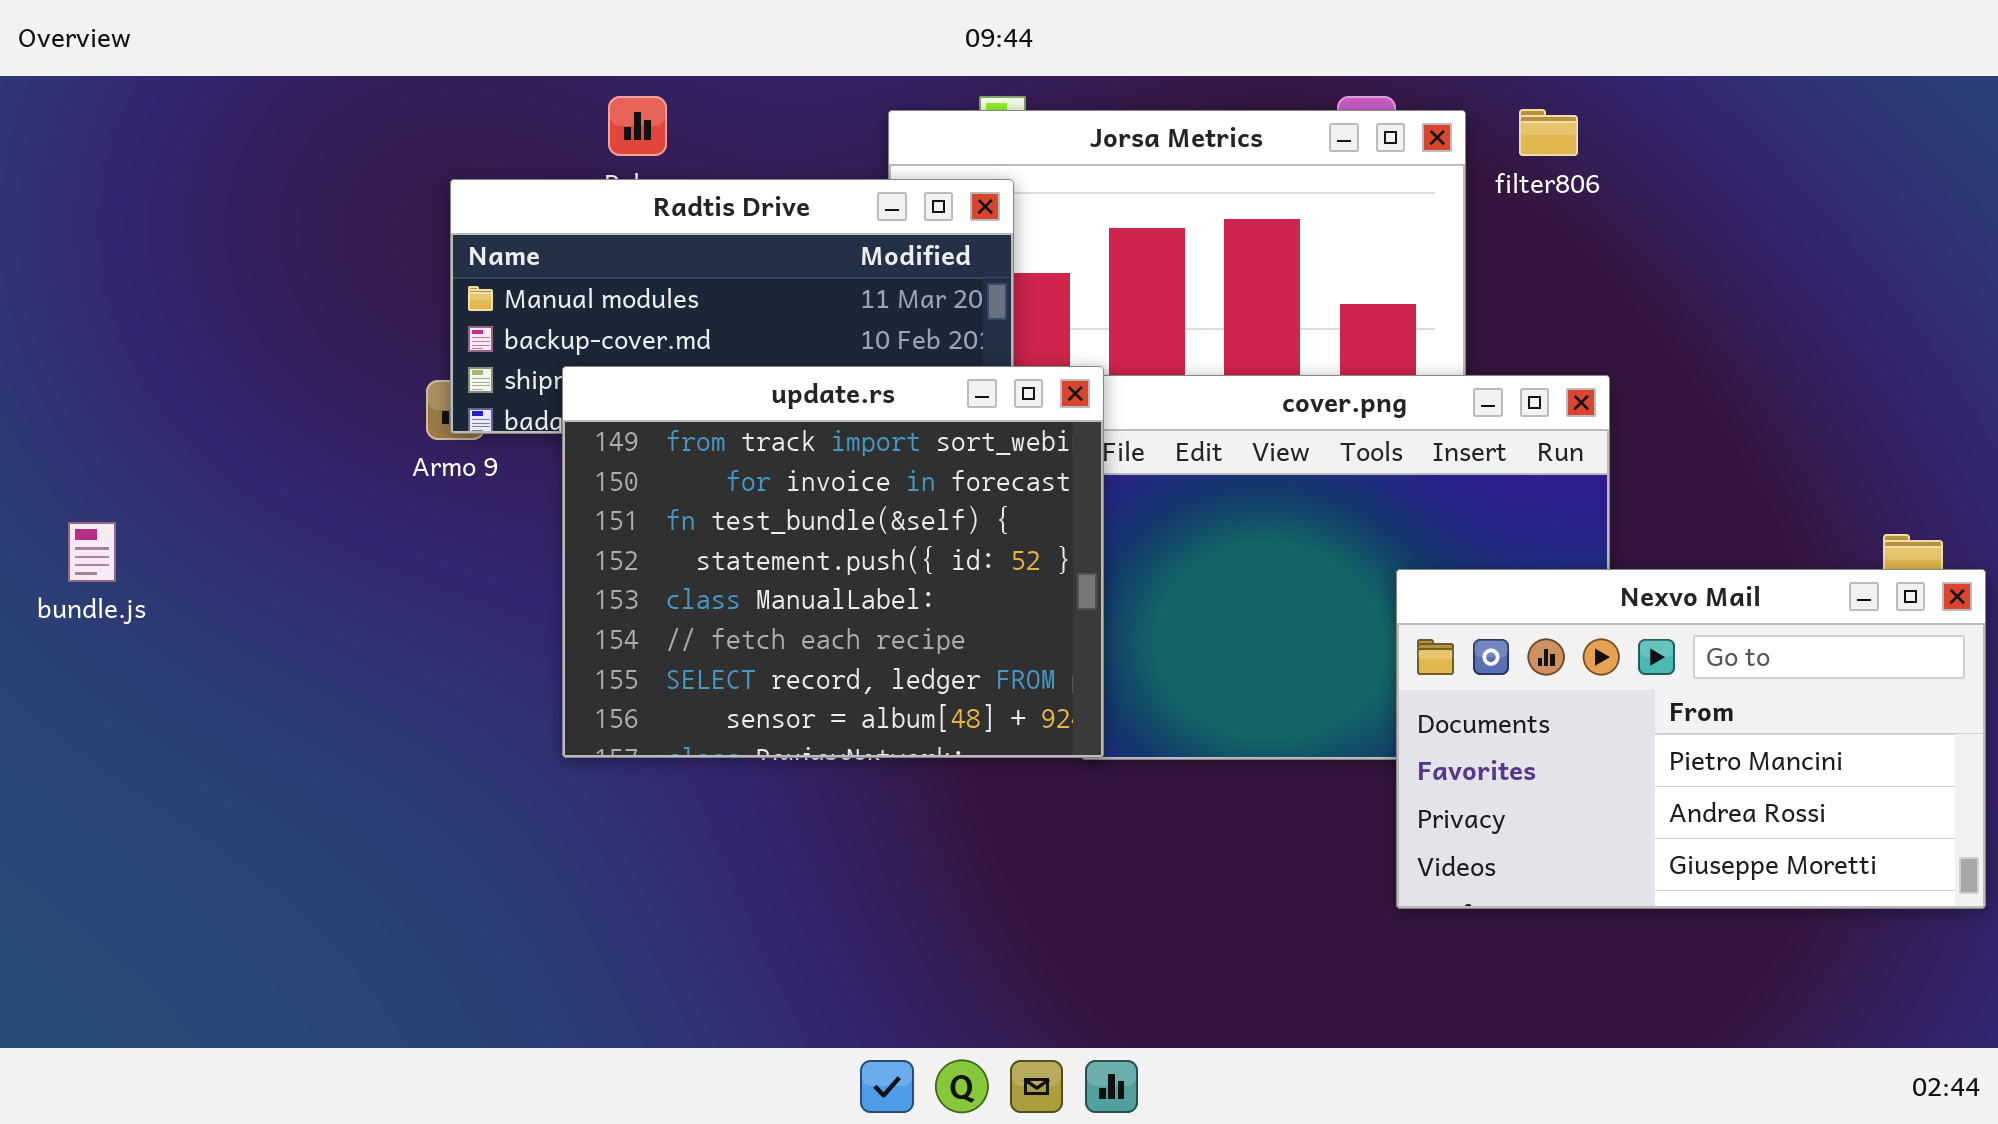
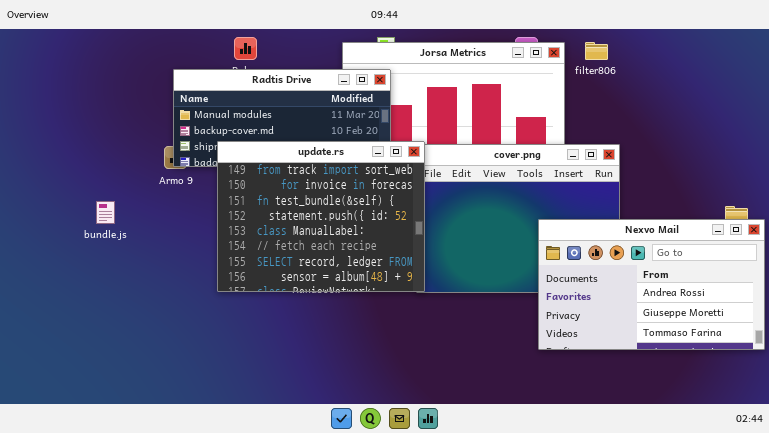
bundle.js: [68,522,116,582] -> [96,201,115,224], moved
Nexvo Mail: [1396,569,1986,909] -> [538,219,765,350], scrolled down 1 row

